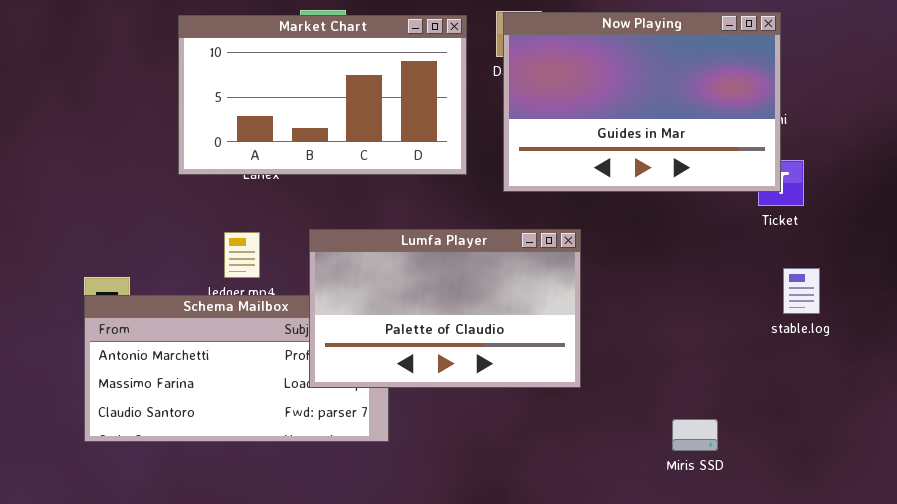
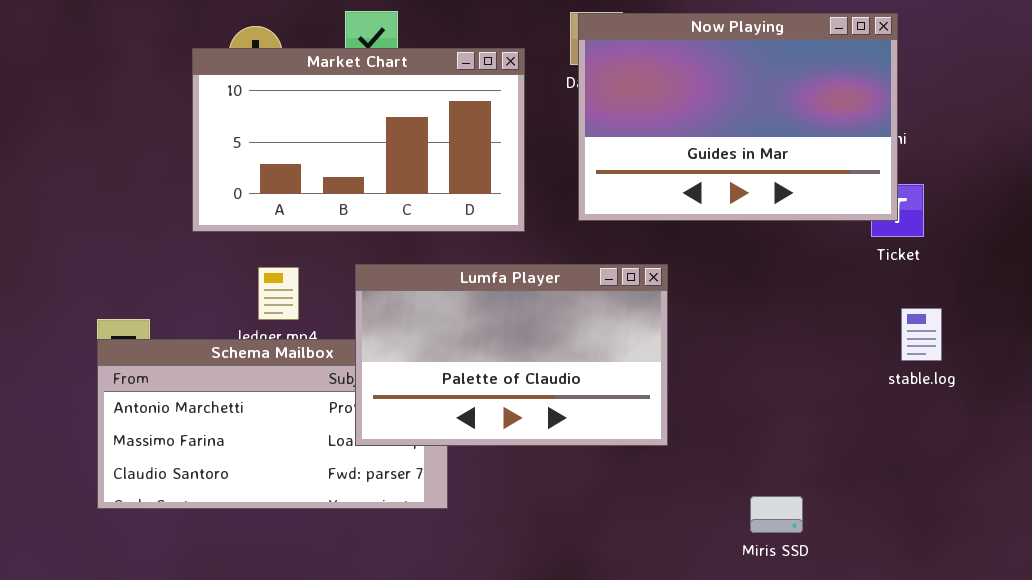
Market Chart: [178,15,467,175] -> [192,48,525,232], moved
Miris SSD: [672,419,718,451] -> [750,496,803,533], moved

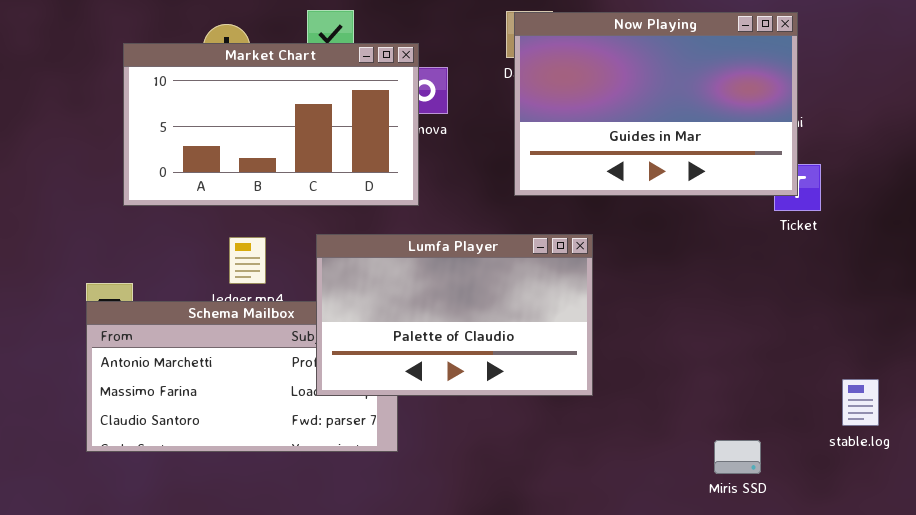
Market Chart: [192,48,525,232] -> [123,43,419,206], moved
stable.log: [901,308,942,361] -> [842,379,879,426], moved
Miris SSD: [750,496,803,533] -> [714,440,761,474], moved

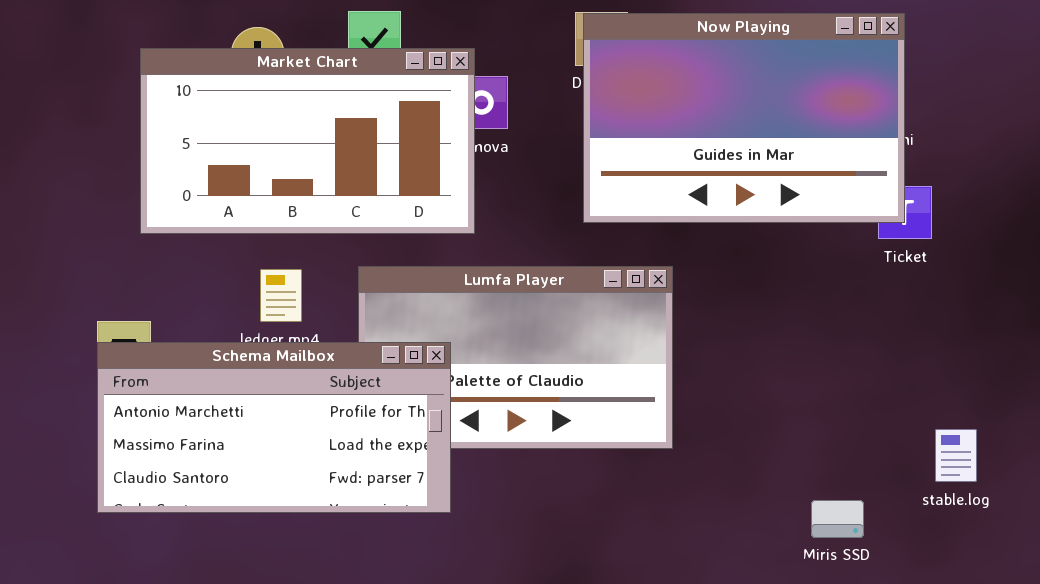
Schema Mailbox: [86,301,398,452] -> [97,342,451,513], raised
stable.log: [842,379,879,426] -> [935,429,977,482], moved

